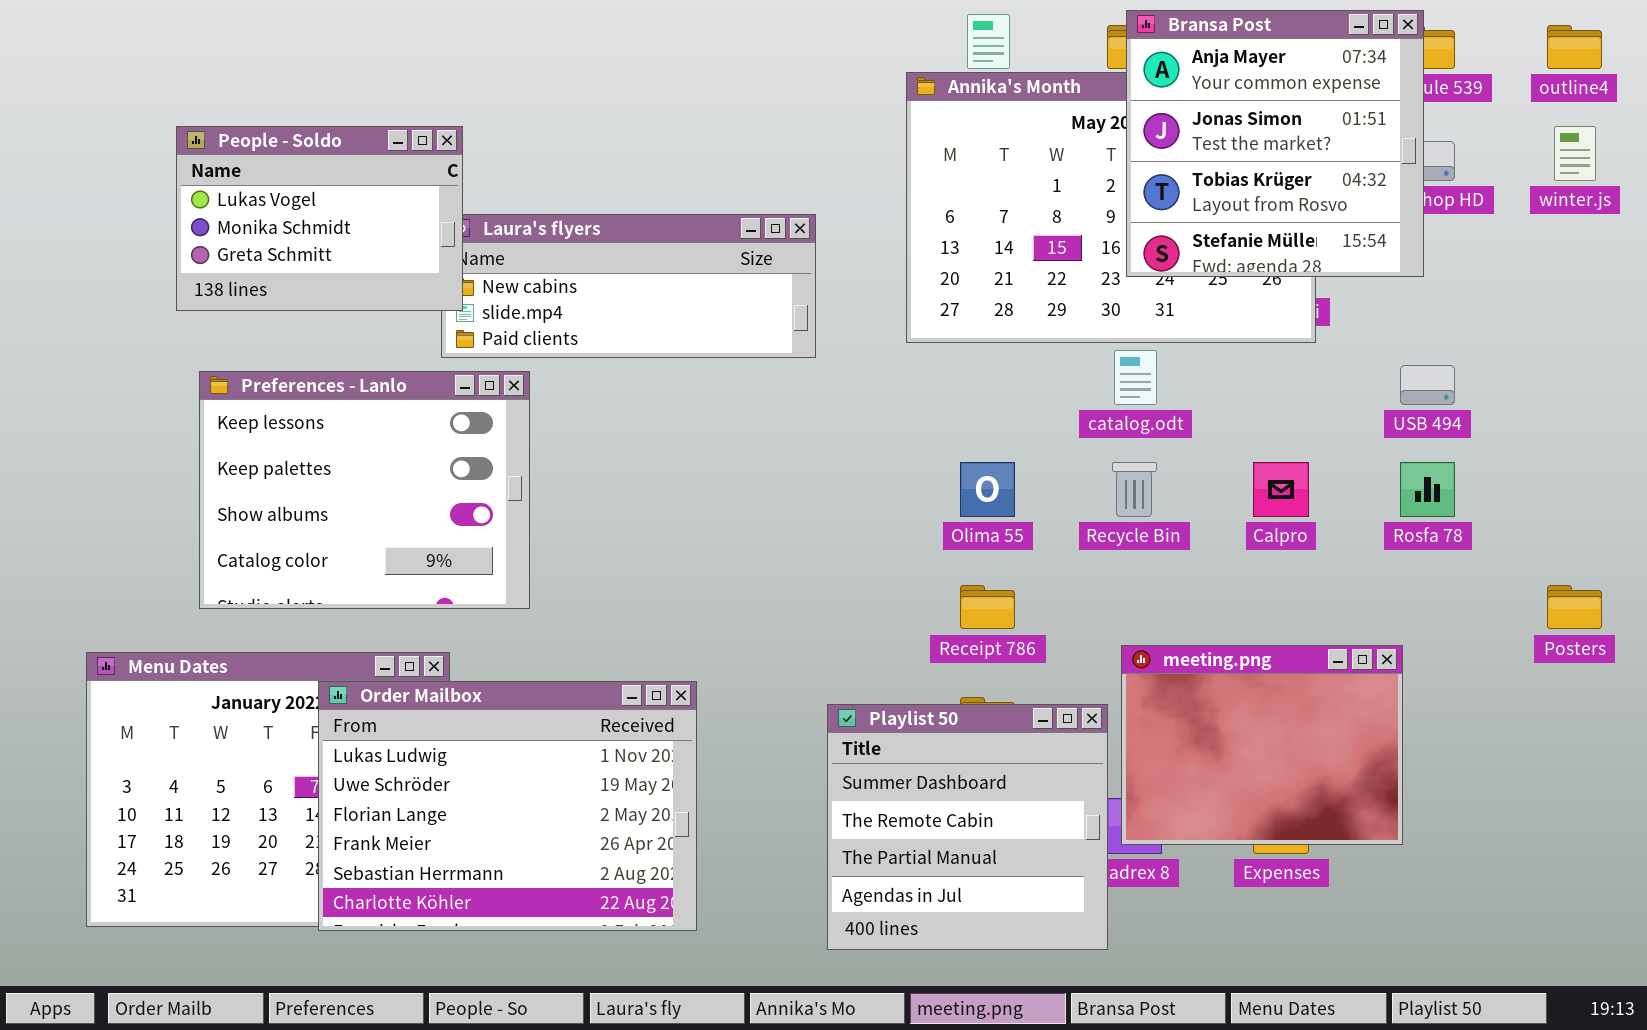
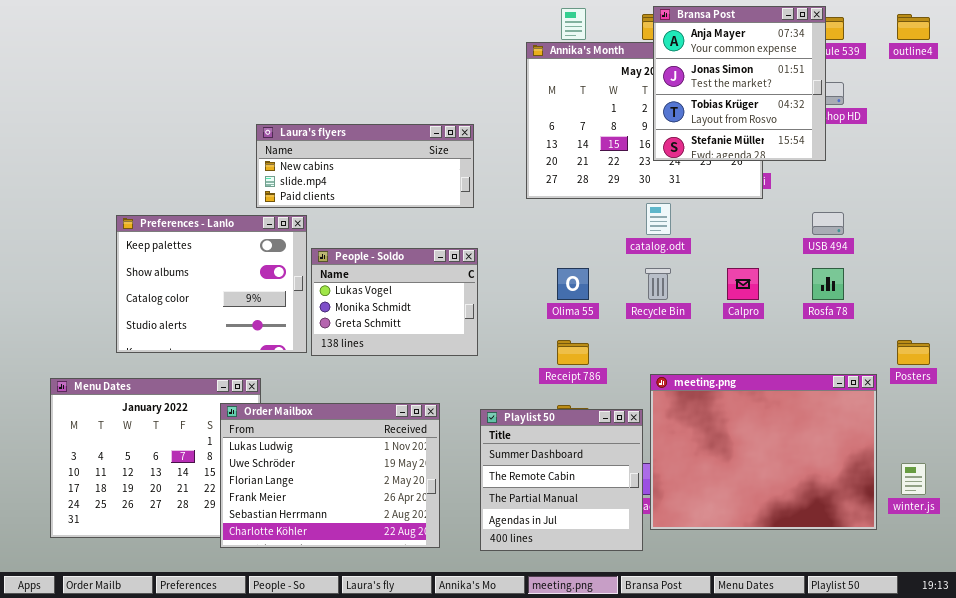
People - Soldo: [176,126,463,311] -> [311,248,478,356], moved
winter.js: [1554,126,1596,181] -> [901,463,926,495], moved
Preferences - Lanlo: [199,371,530,609] -> [116,215,307,353], scrolled down 1 row
meeting.png: [1121,645,1403,845] -> [650,374,877,530], resized
Order Mailbox: [318,681,697,931] -> [220,403,440,548], moved

